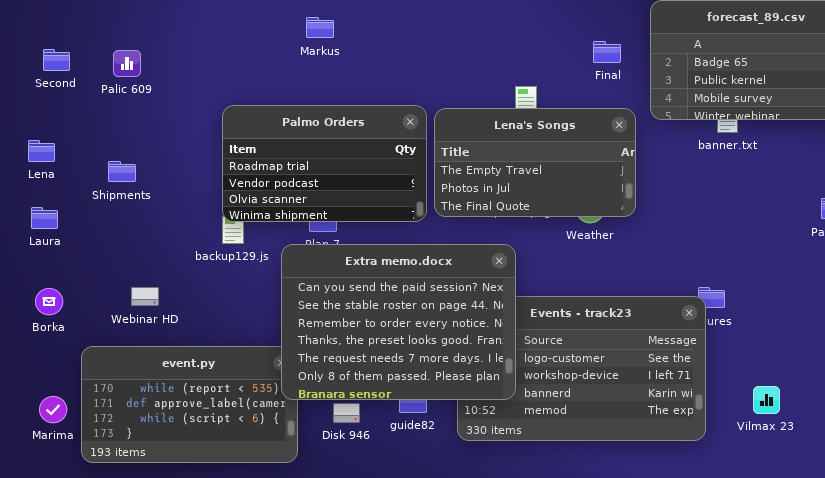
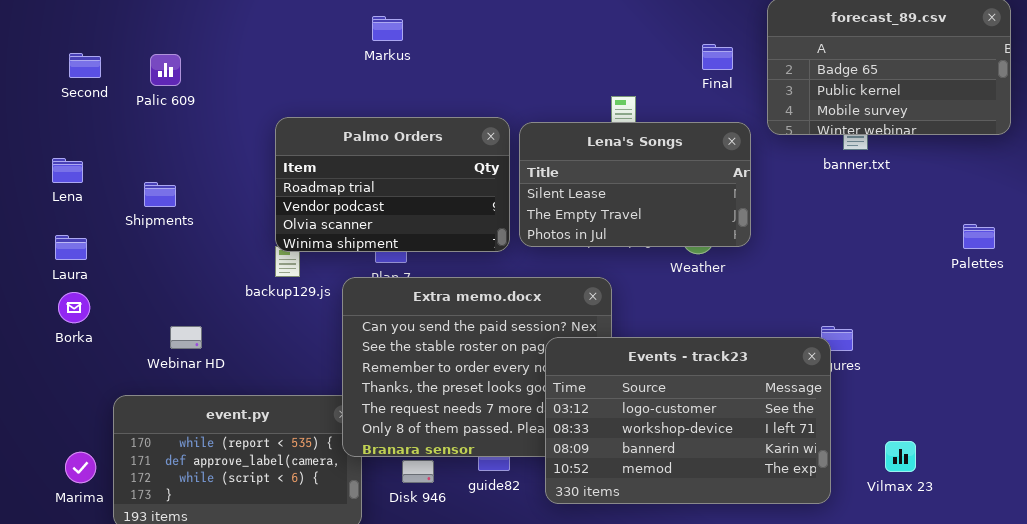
Lena's Songs: [434,108,636,217] -> [519,122,751,247], scrolled up 1 row
Borka: [35,288,63,315] -> [58,292,90,323], moved
Events - track23: [457,296,706,441] -> [545,337,831,504], raised

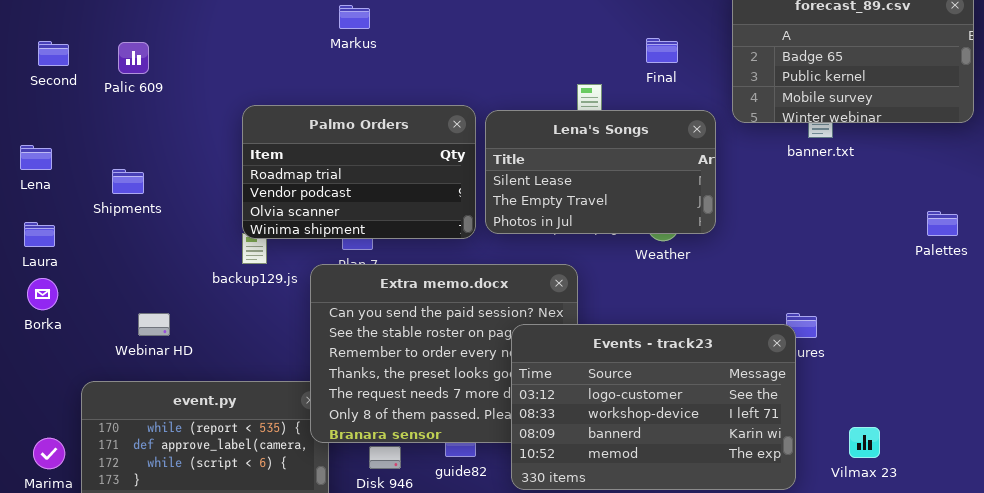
Final: [702,44,733,70] -> [646,38,678,63], moved

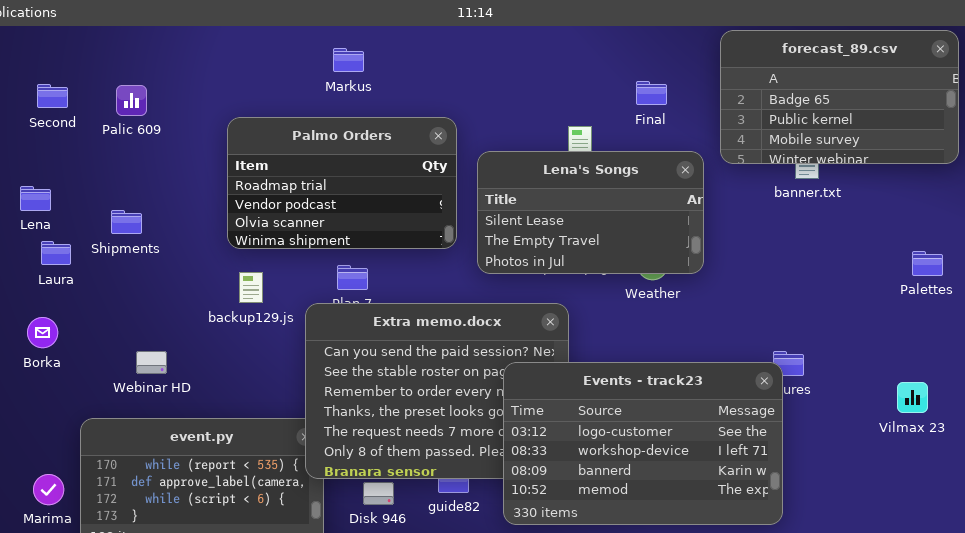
Palmo Orders: [242,105,476,239] -> [227,117,457,249], moved
Laura: [24,222,55,247] -> [41,241,71,265], moved
Vilmax 23: [849,427,880,458] -> [897,382,928,413], moved

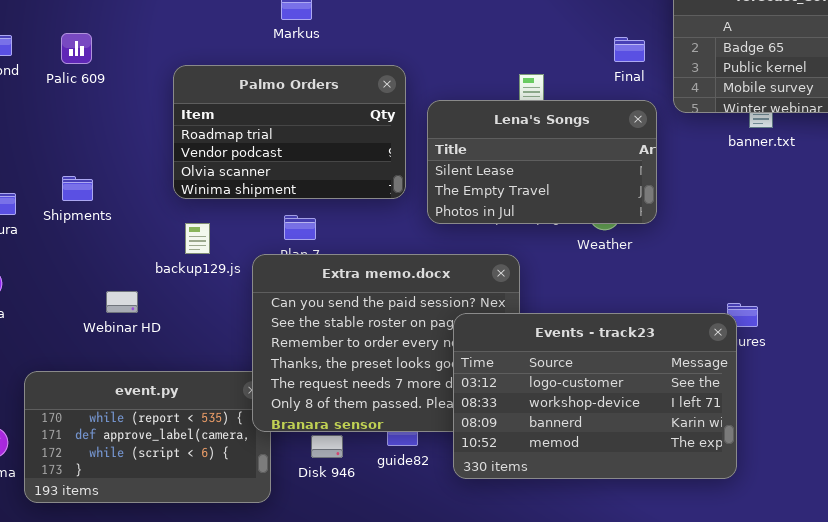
Final: [636,81,667,105] -> [614,37,645,62], moved
Shipments: [111,210,142,234] -> [62,176,93,201], moved
Webinar HD: [136,351,167,374] -> [106,291,138,313], moved

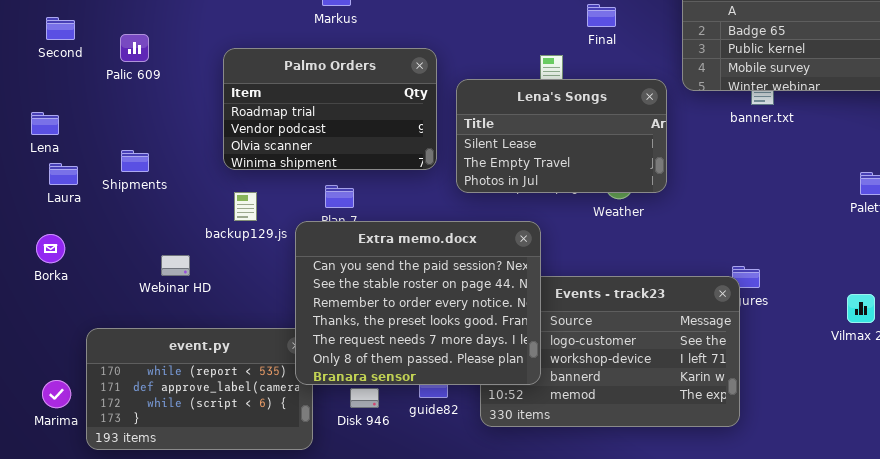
Palic 609: [61,33,92,64] -> [120,34,149,62], moved
Final: [614,37,645,62] -> [587,4,616,27], moved
Extra memo.docx: [252,254,520,432] -> [295,221,541,385], raised

